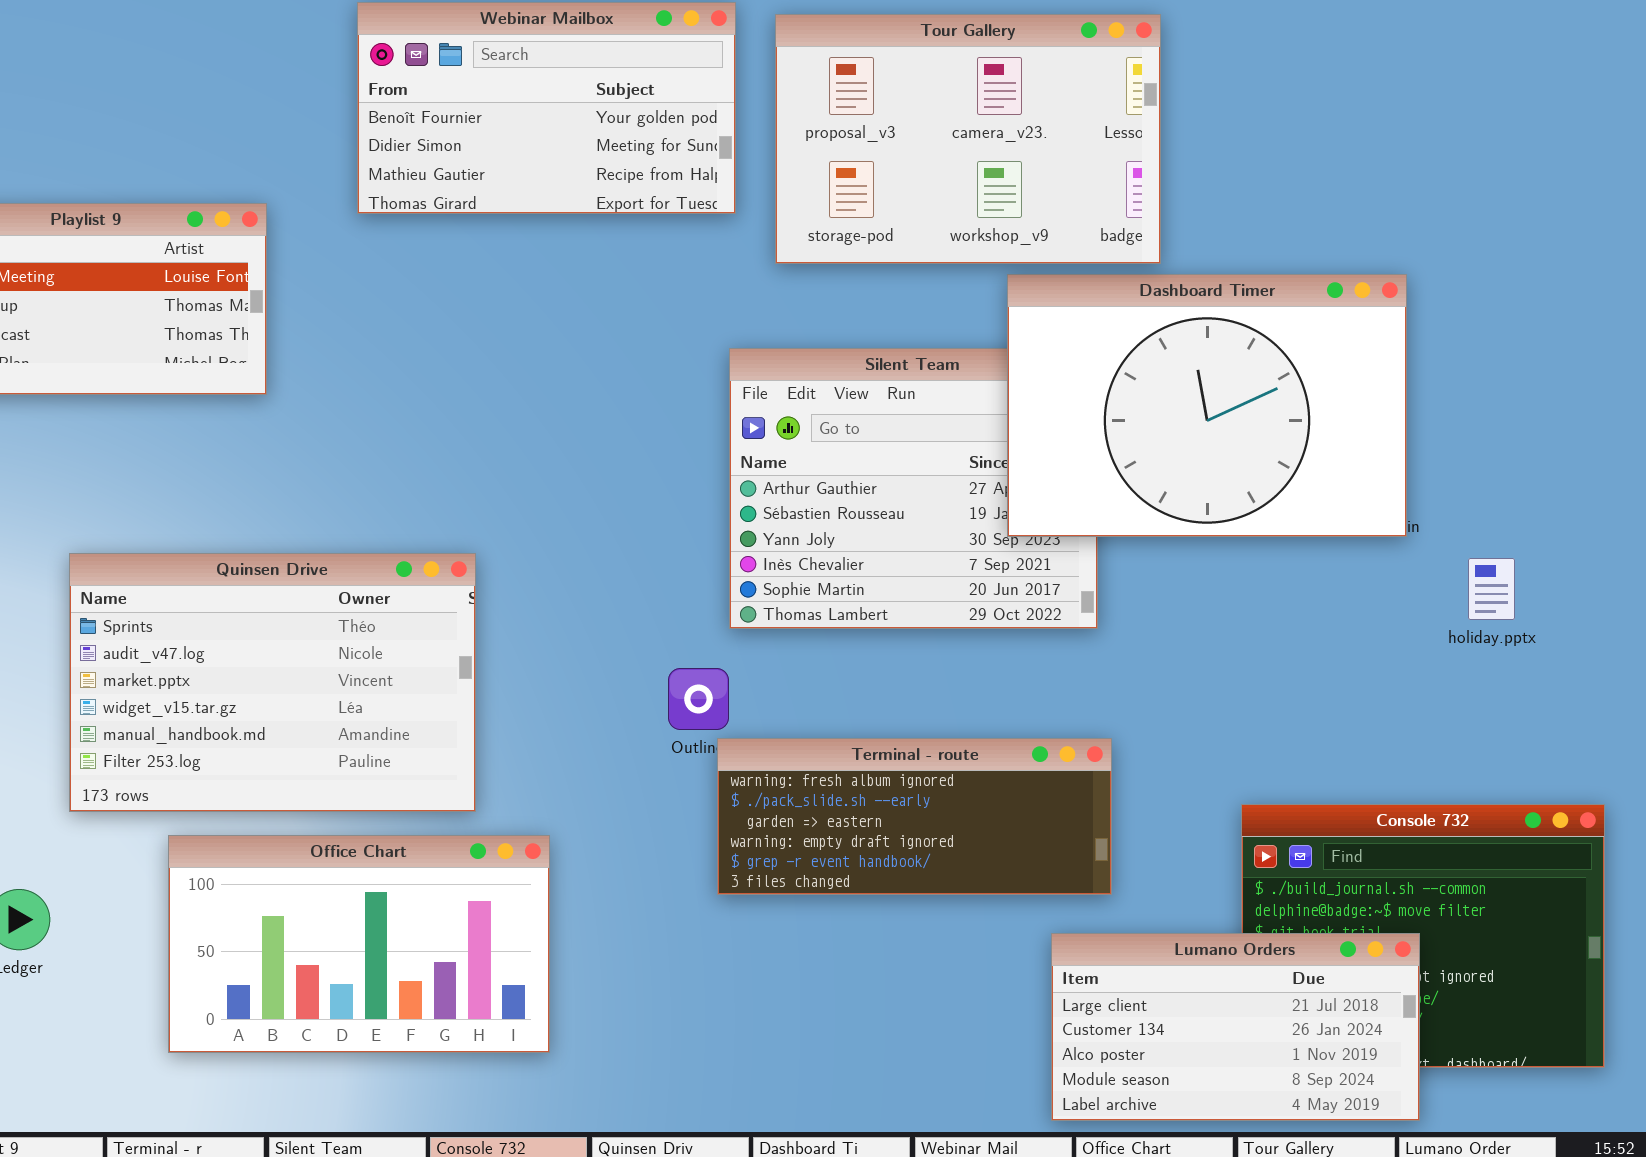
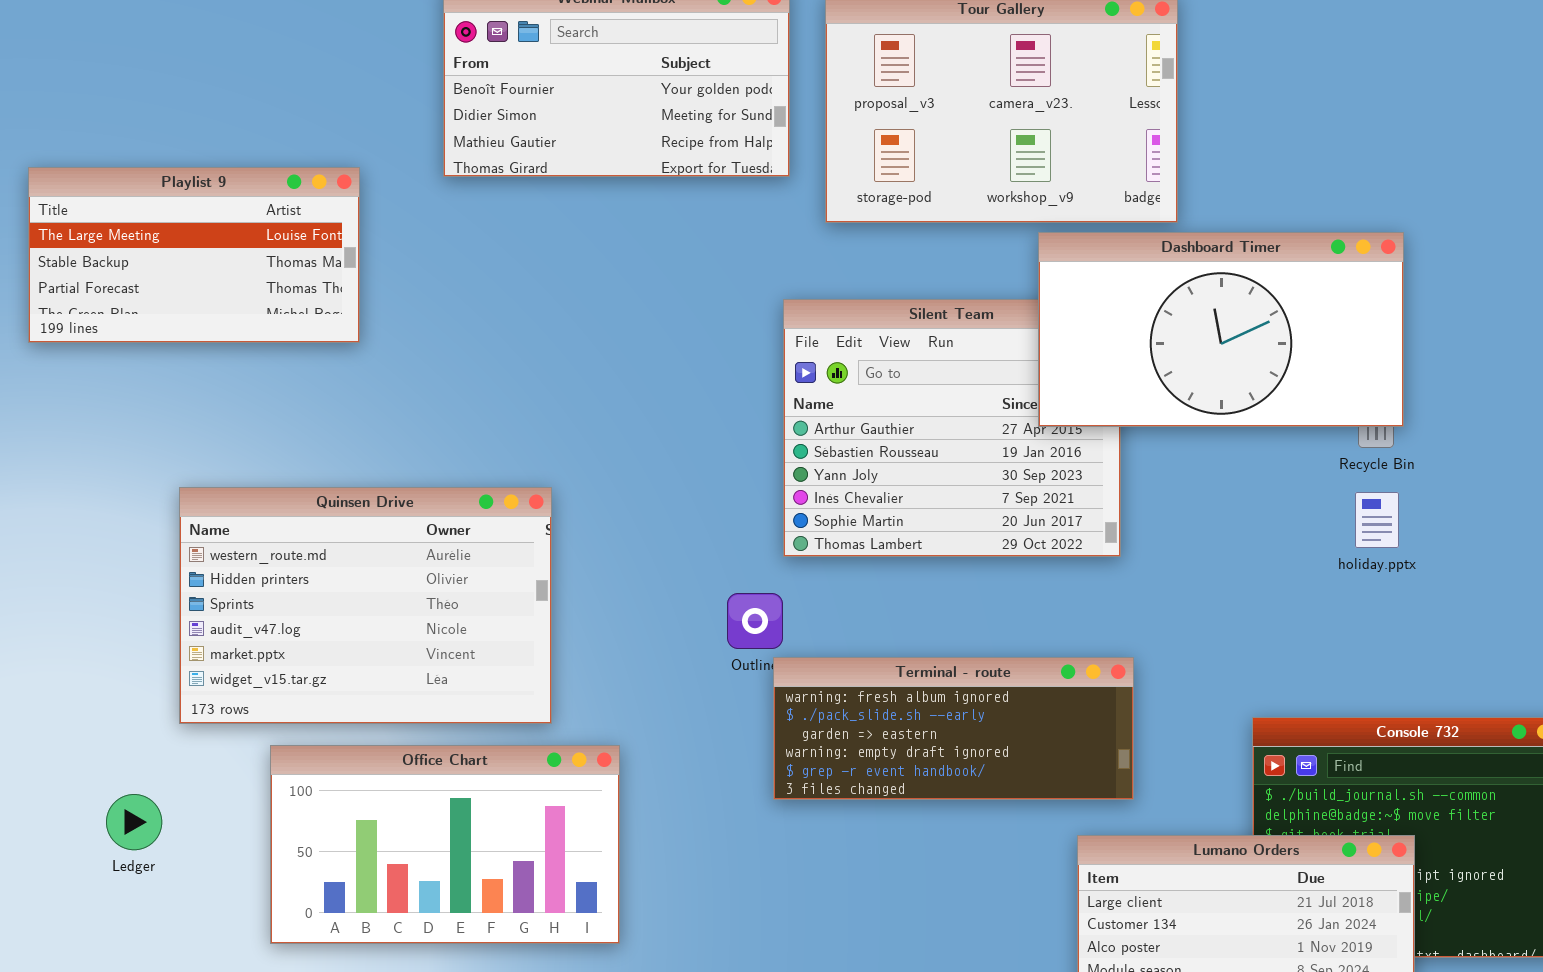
Dashboard Timer: [1007,274,1407,537] -> [1038,232,1404,427], resized
Quinsen Drive: [69,553,476,812] -> [179,487,552,724], scrolled up 2 rows
holiday.pptx: [1468,558,1515,620] -> [1355,492,1399,548], moved

